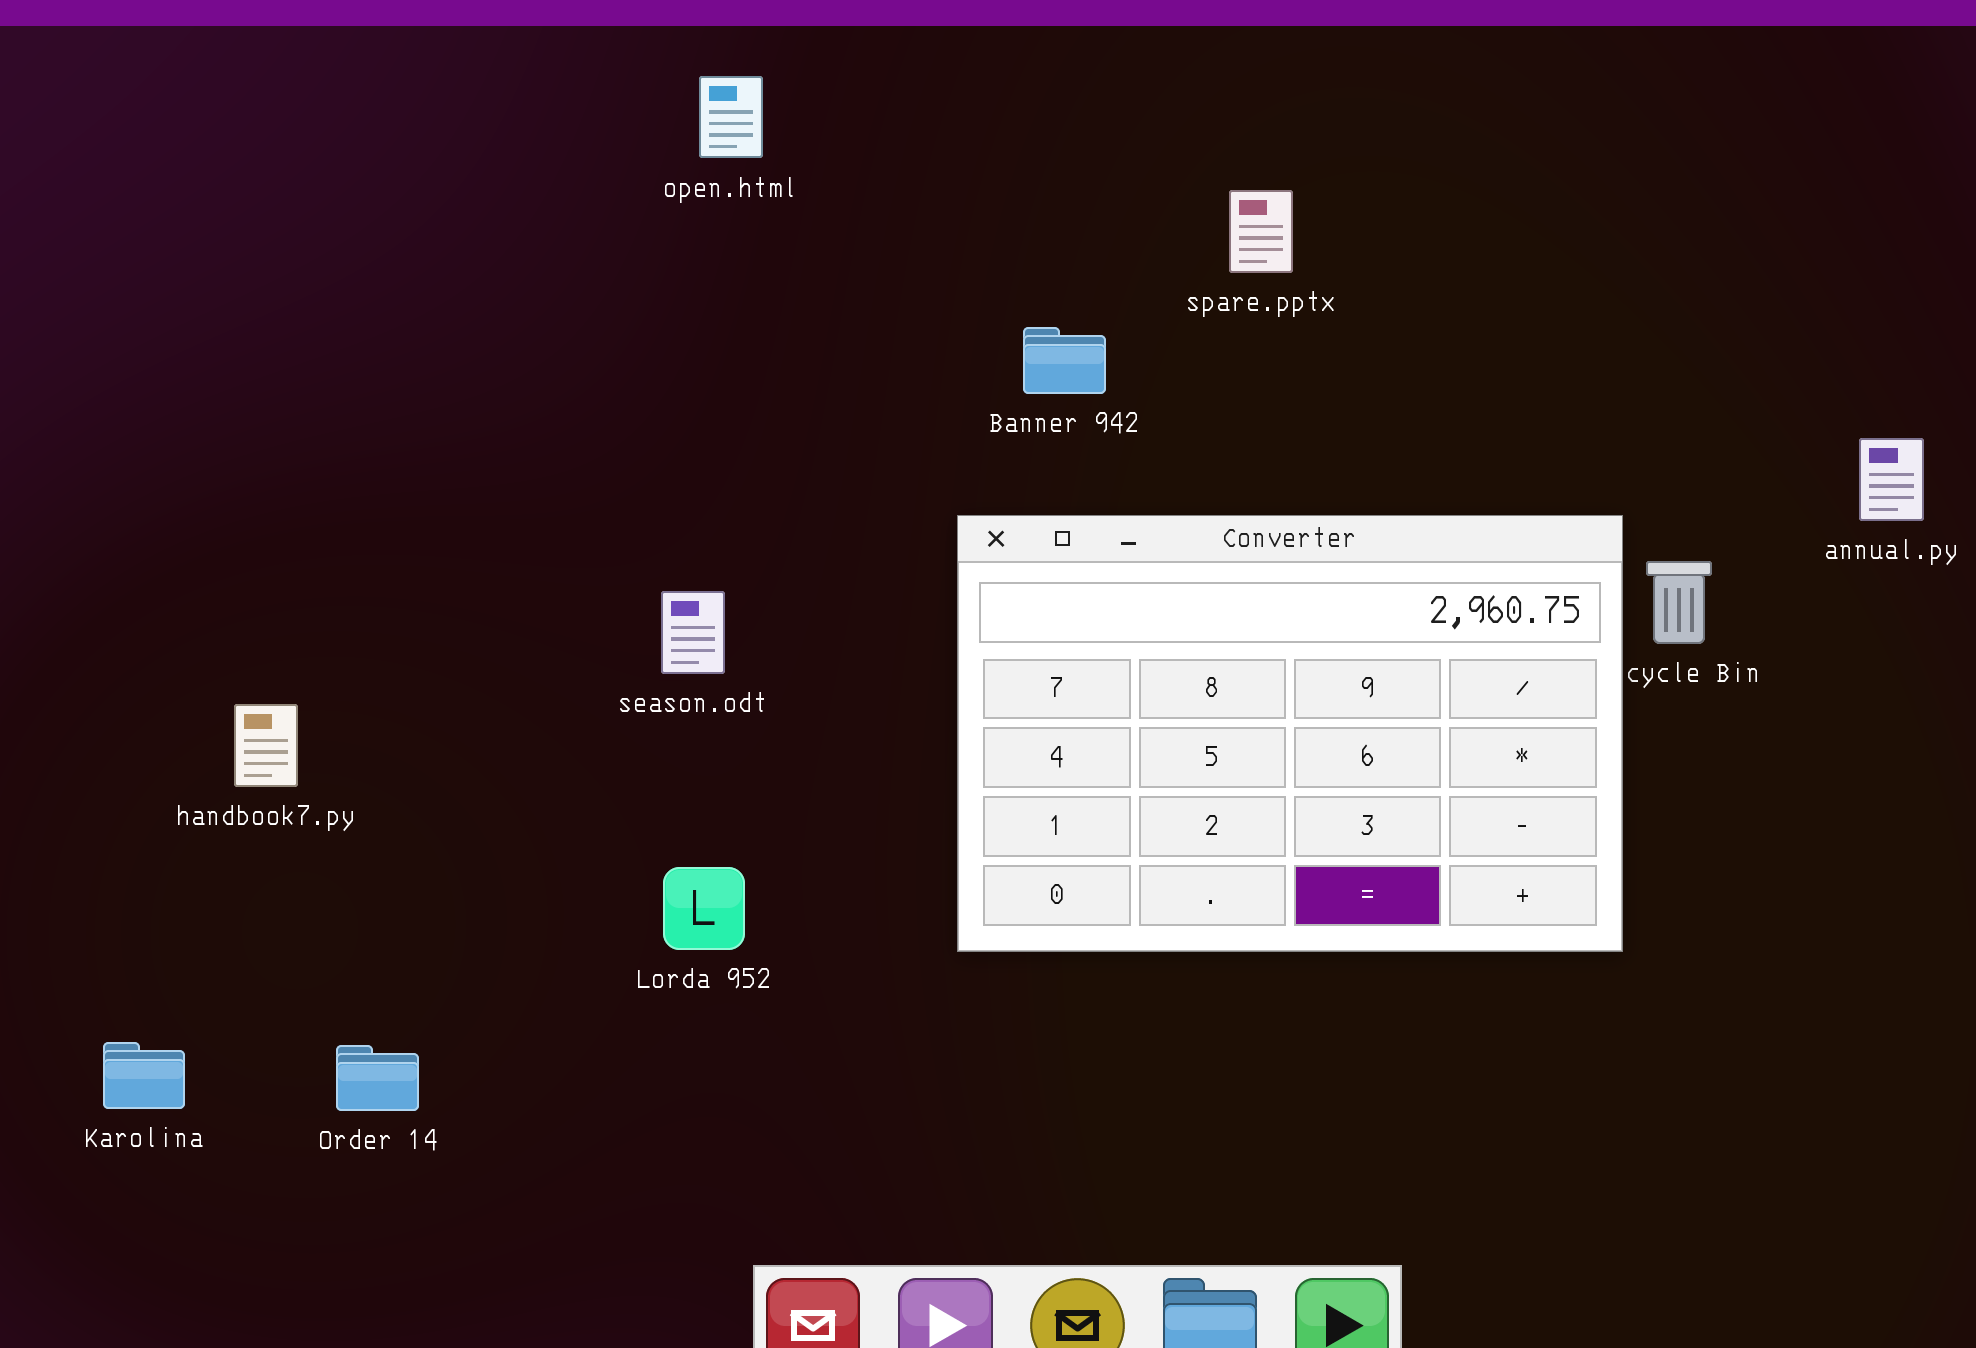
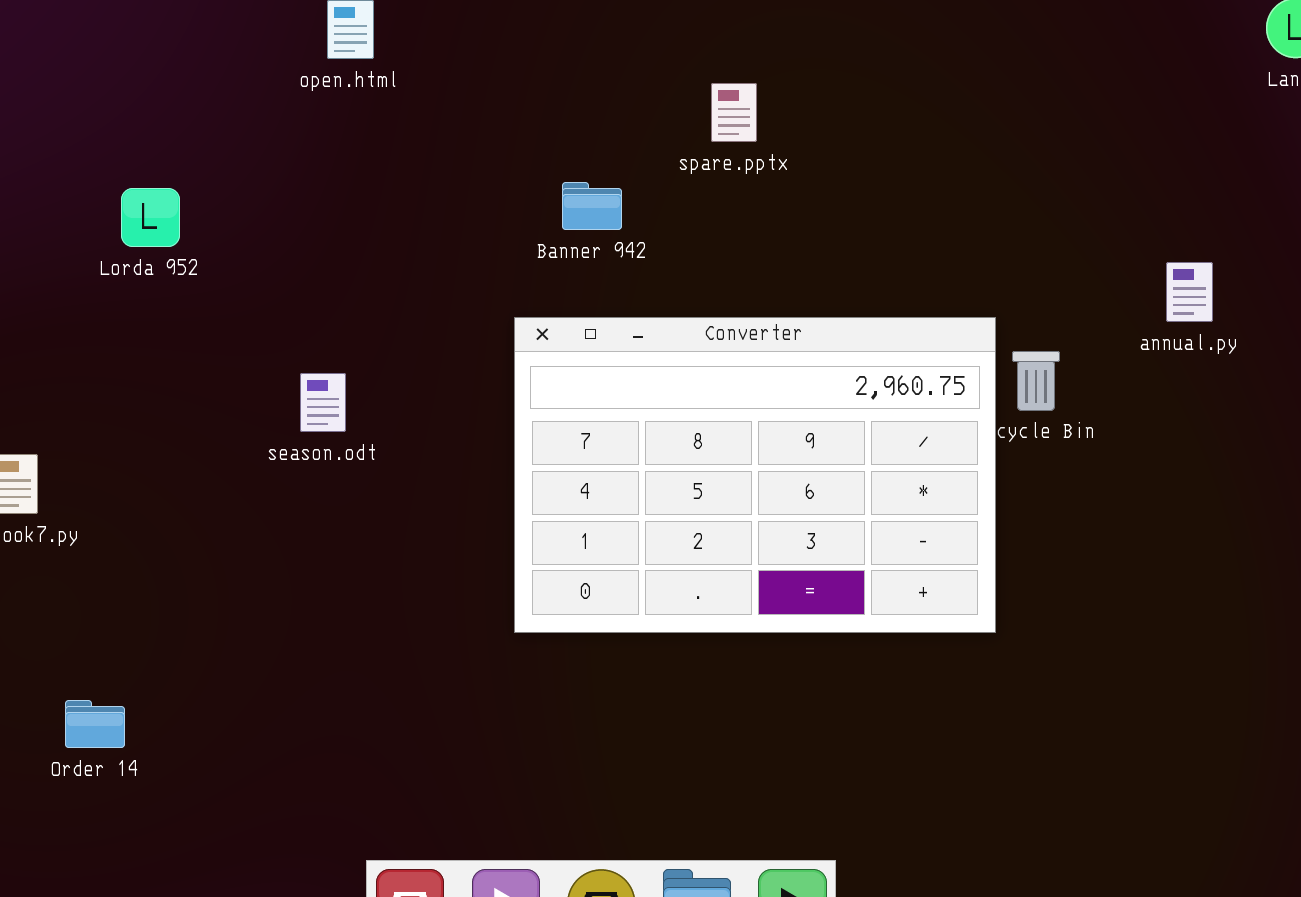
Lorda 952: [663,867,745,950] -> [121,188,180,247], moved

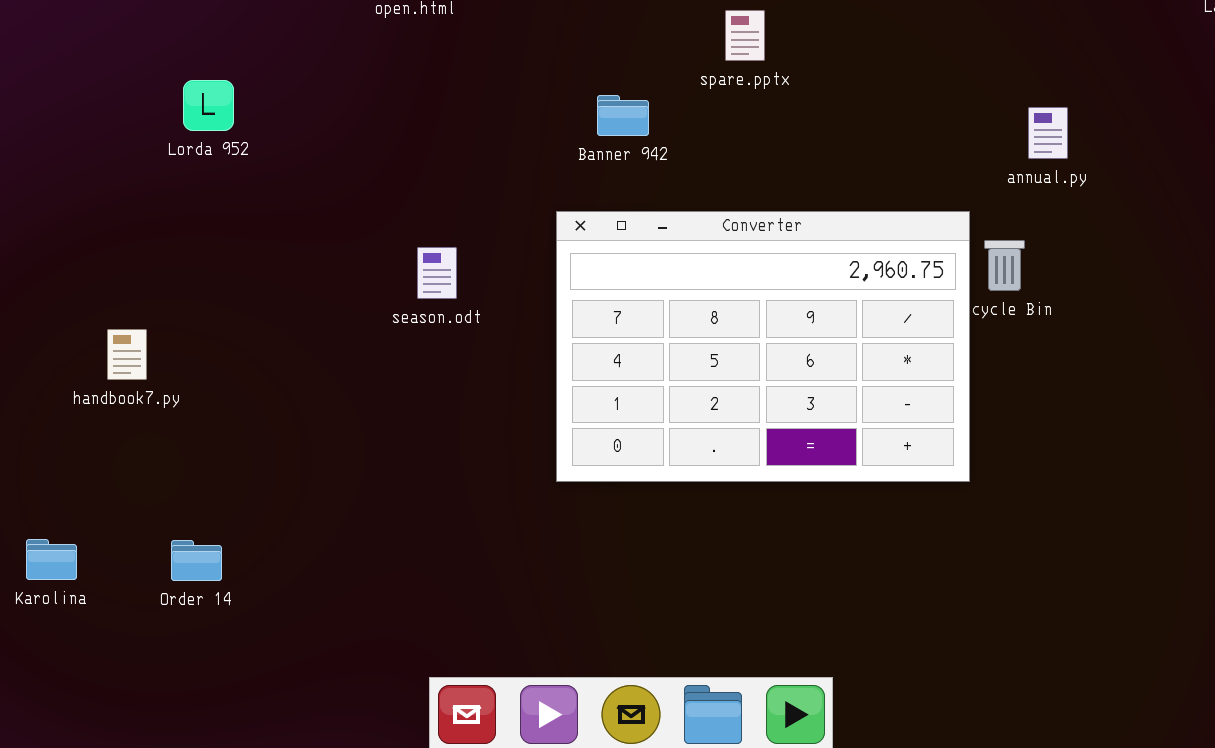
Lorda 952: [121,188,180,247] -> [183,80,234,131], moved
annual.py: [1166,262,1213,322] -> [1028,107,1068,159], moved
season.odt: [300,373,346,432] -> [417,247,457,299], moved

